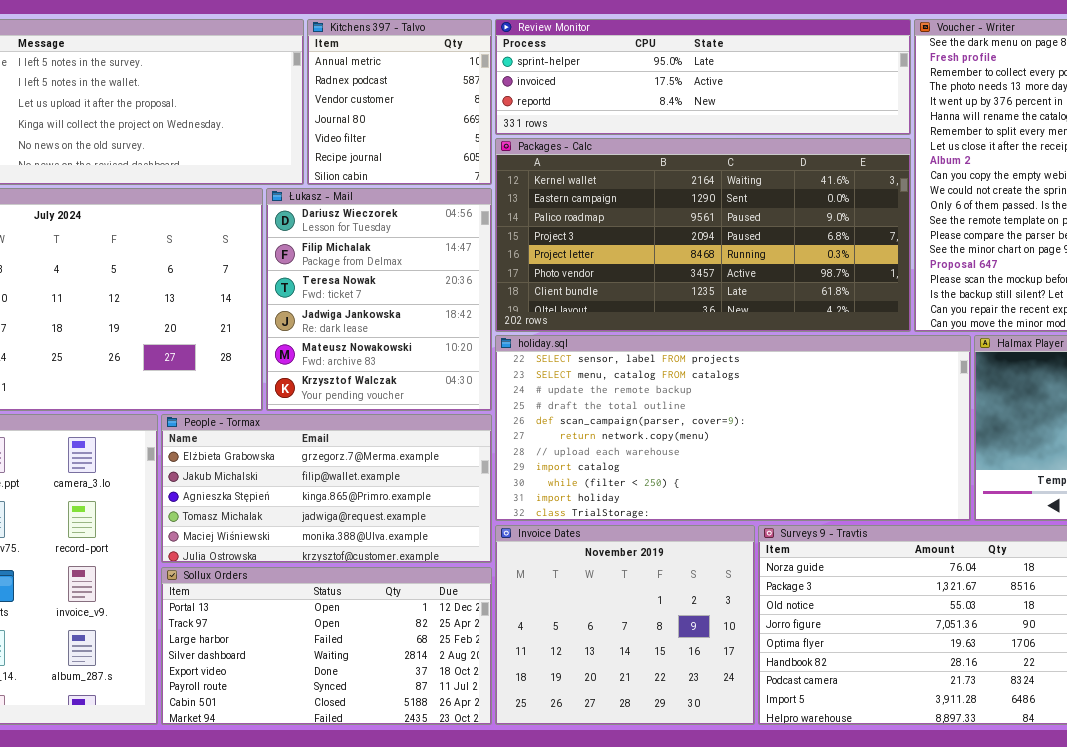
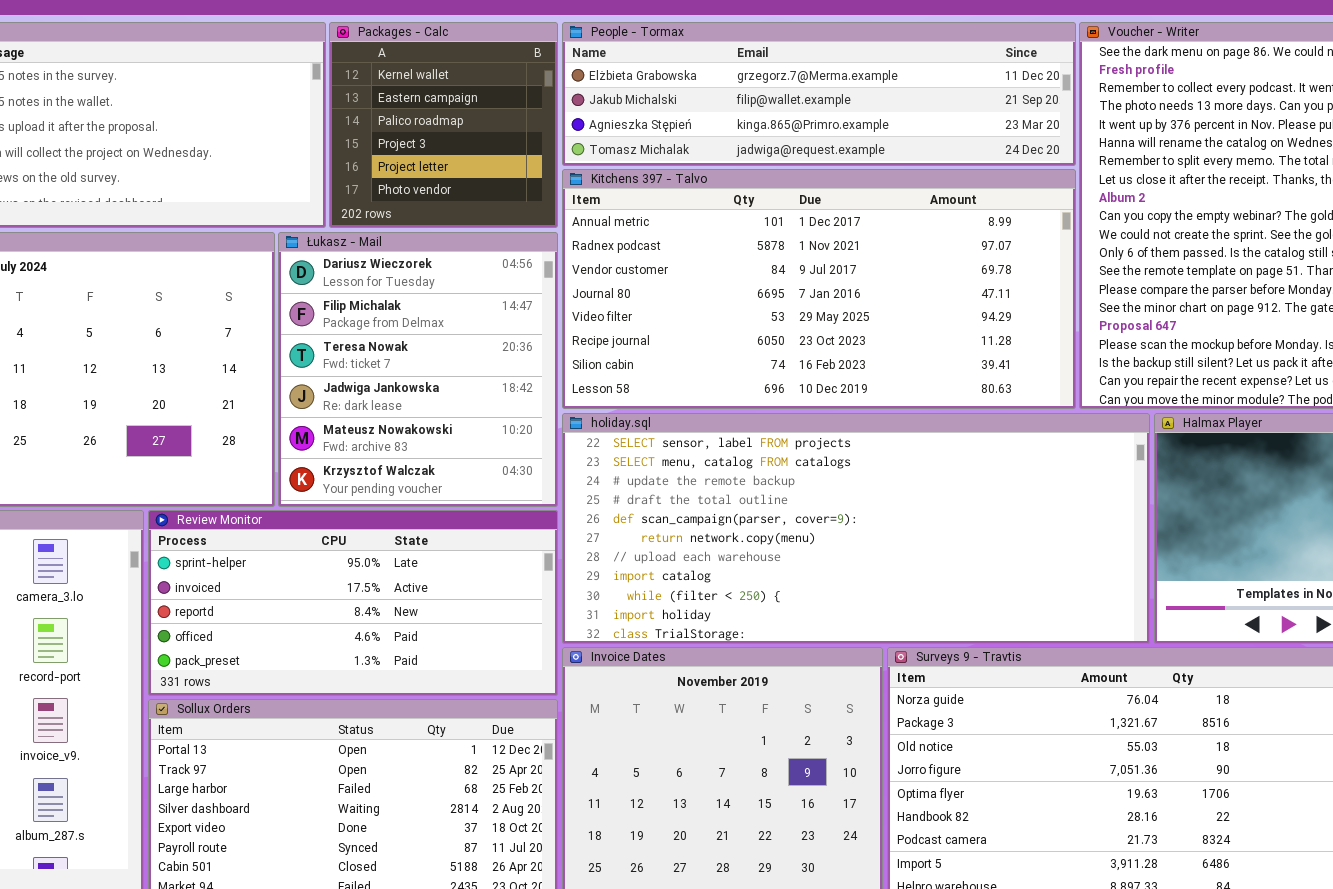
Kitchens 397 - Talvo: [307,19,492,185] -> [562,169,1076,409], moved, resized
Review Monitor: [495,19,911,135] -> [148,510,558,696], moved, resized
Packages - Calc: [495,138,911,332] -> [329,22,558,228], moved, resized
People - Tormax: [161,414,492,563] -> [562,22,1076,166], moved, resized

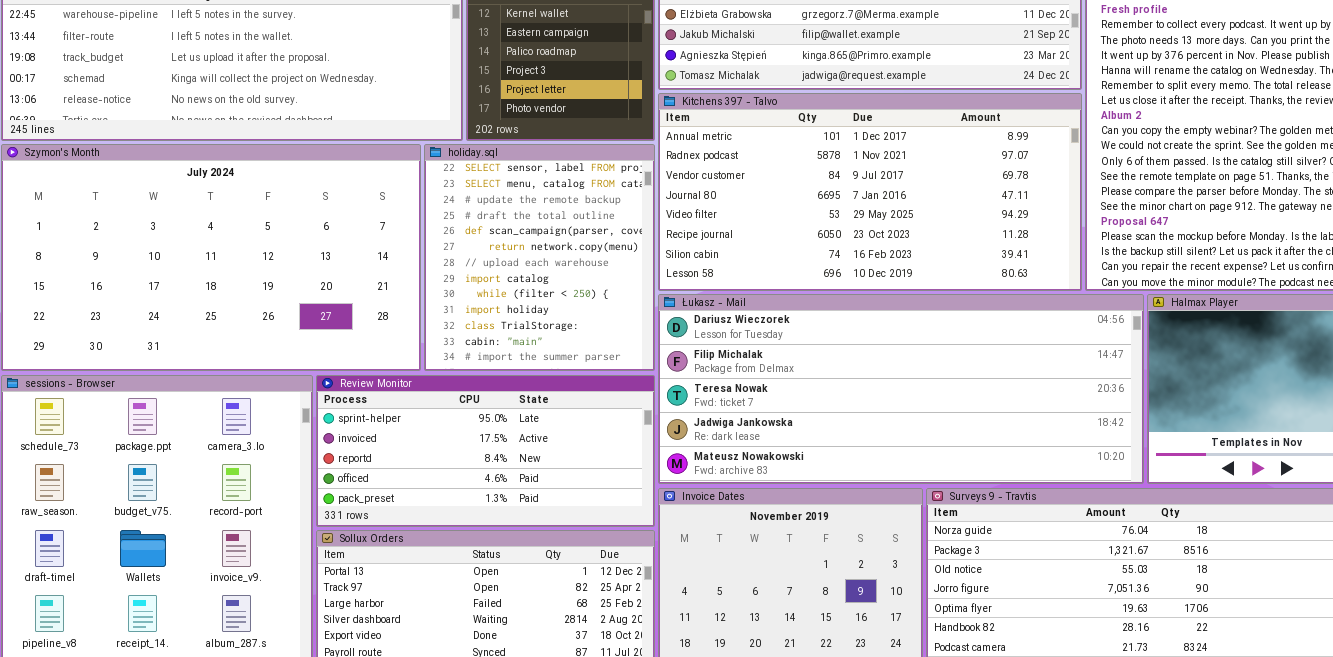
Łukasz - Mail: [278,232,558,507] -> [658,294,1144,484], moved, resized
holiday.sql: [562,413,1150,644] -> [424,144,655,371], moved, resized

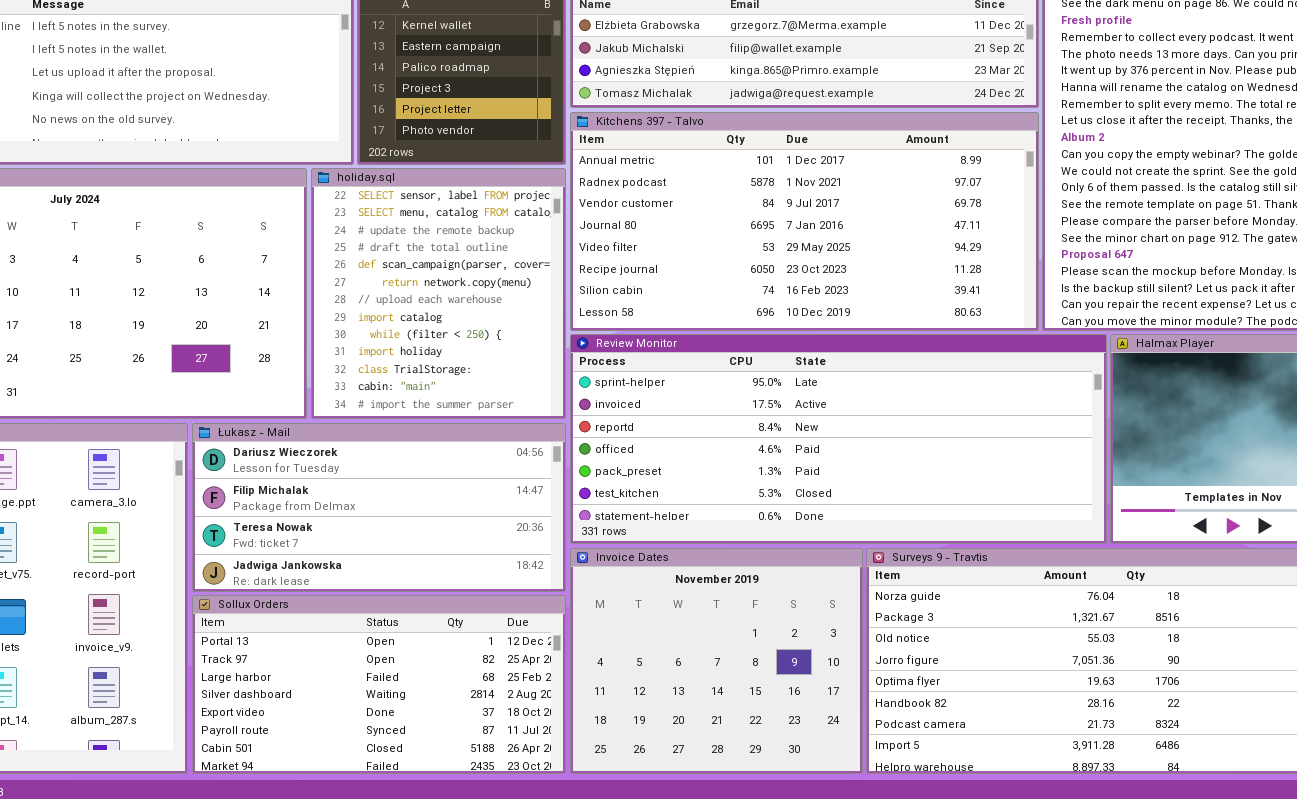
Łukasz - Mail: [658,294,1144,484] -> [192,423,566,592], moved, resized
Review Monitor: [316,375,655,527] -> [570,334,1107,544], moved, resized

